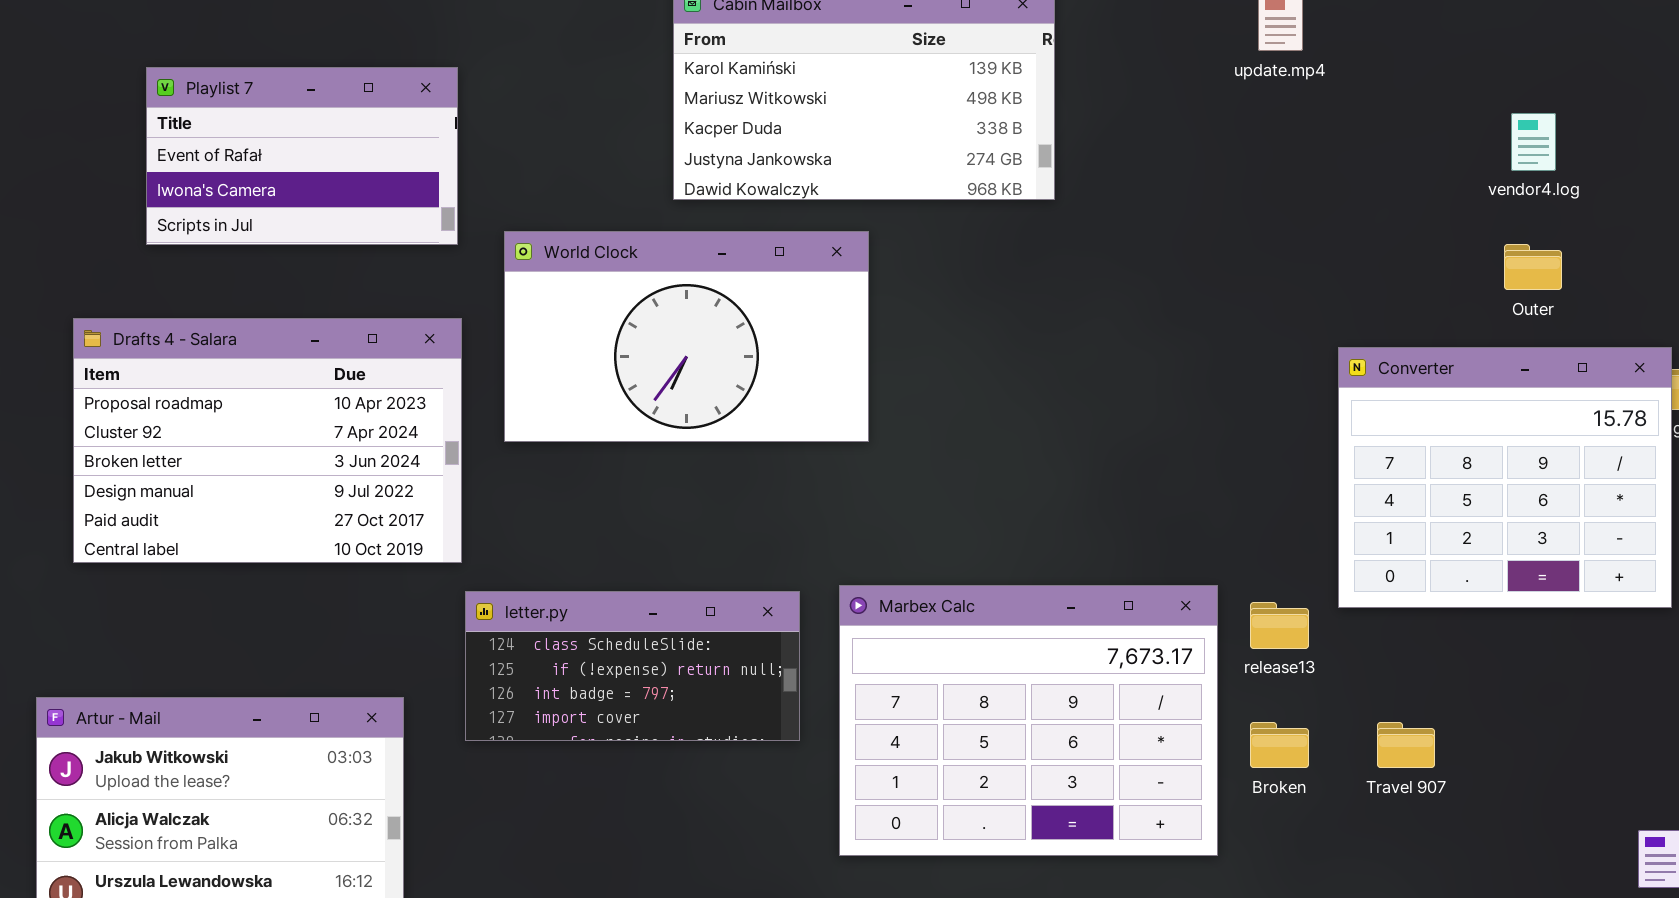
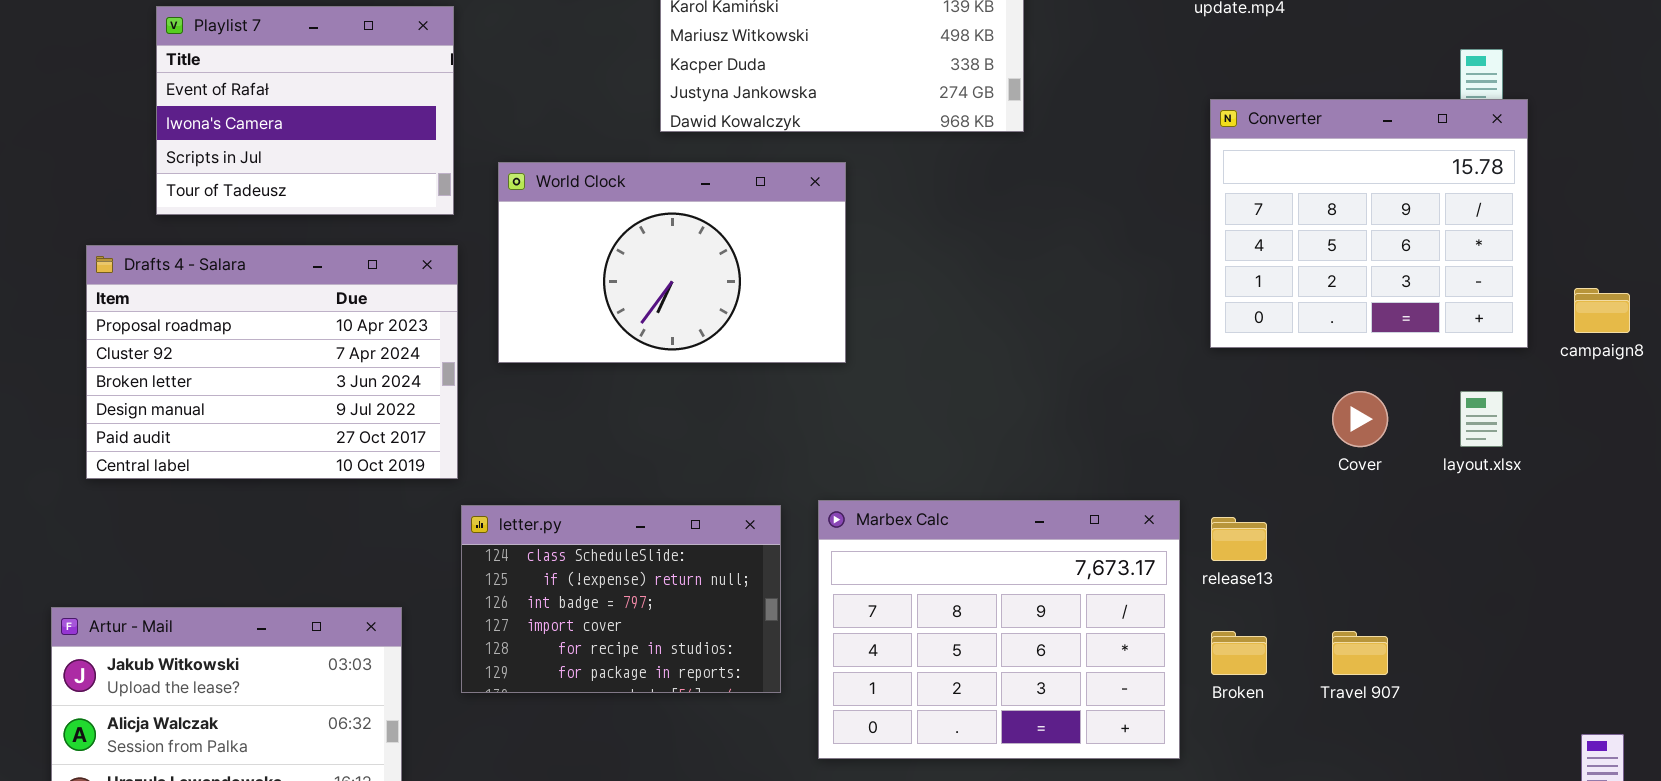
Playlist 7: [146,67,458,245] -> [156,6,454,215], resized
Converter: [1338,347,1672,608] -> [1210,99,1528,348], moved
letter.py: [465,591,800,741] -> [461,505,781,693], resized

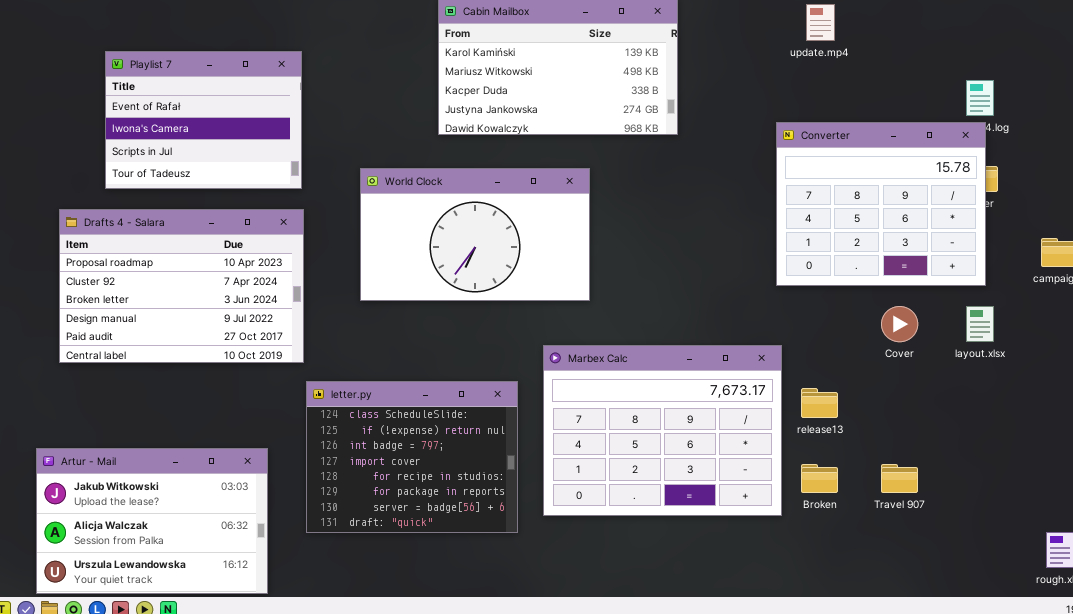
Converter: [1210,99,1528,348] -> [776,122,986,286], moved
World Clock: [498,162,846,363] -> [360,168,590,301], moved
Marbex Calc: [818,500,1180,759] -> [543,345,782,516], moved
letter.py: [461,505,781,693] -> [306,381,518,533], resized

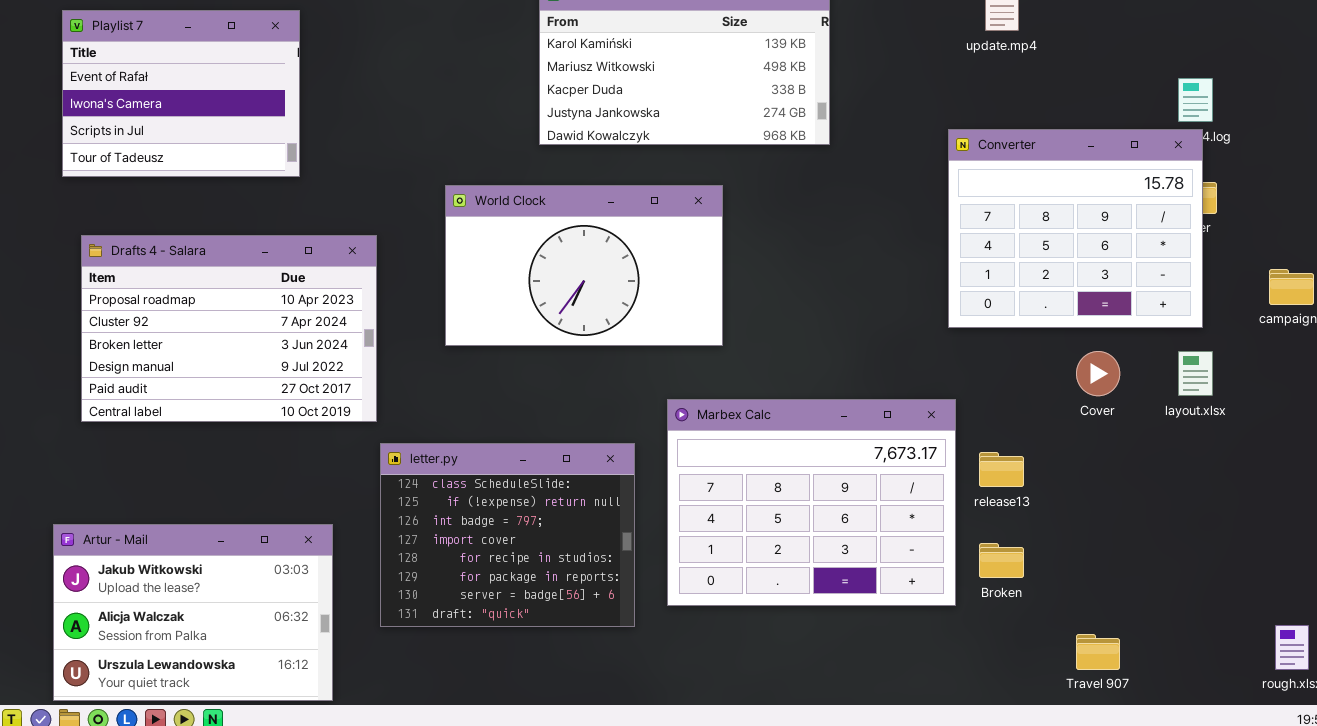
Playlist 7: [105,51,302,189] -> [62,10,300,177], moved
Travel 907: [881,464,918,493] -> [1076,634,1120,670], moved

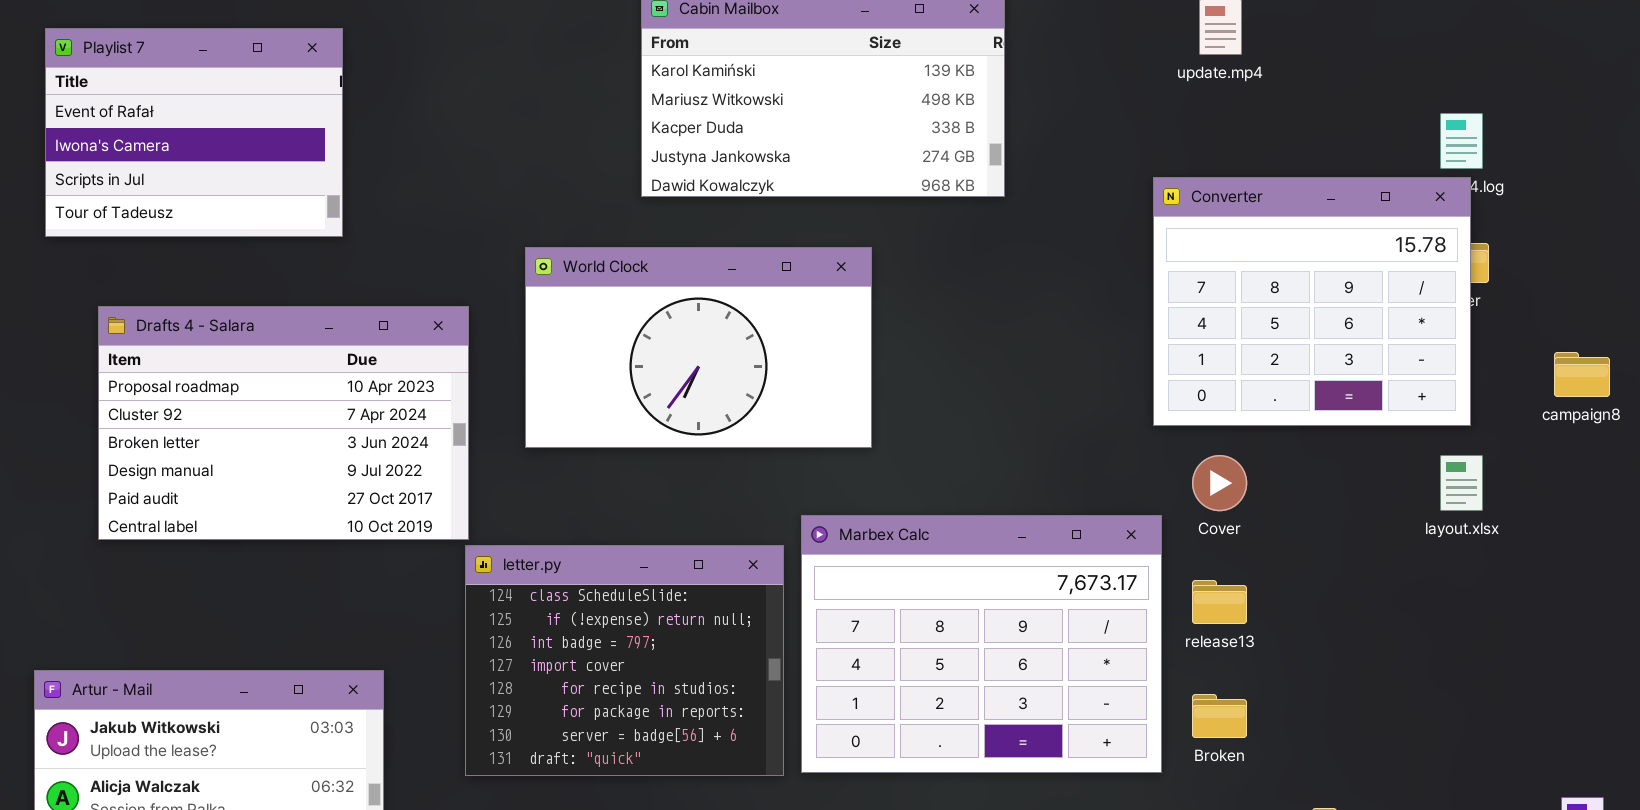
Drafts 4 - Salara: [81,235,377,422] -> [98,306,469,540], moved
Cover: [1076,351,1120,396] -> [1192,455,1247,511], moved
letter.py: [380,443,635,627] -> [465,545,784,776], moved

